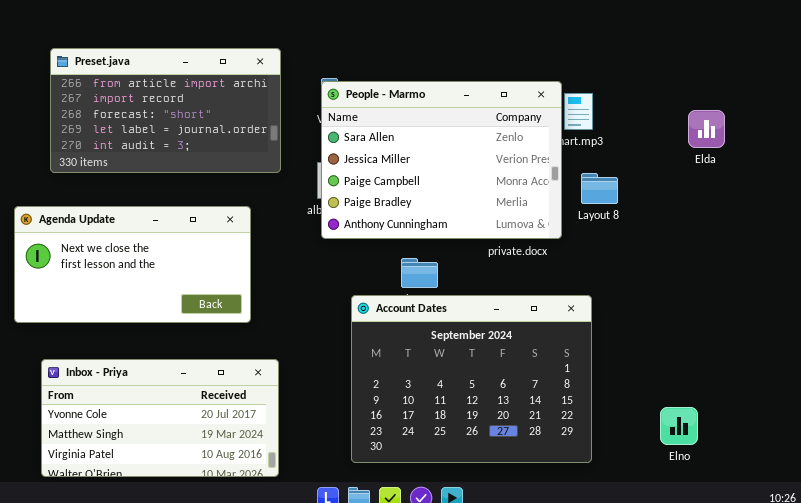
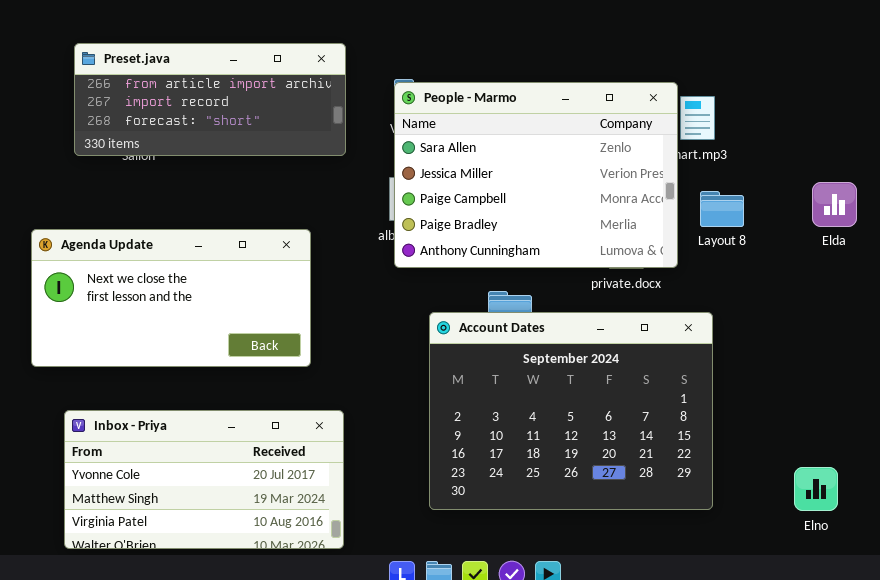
Preset.java: [50,48,281,173] -> [74,43,346,156], resized
Elda: [688,110,725,148] -> [812,182,857,227], moved
Account Dates: [351,295,592,463] -> [429,312,713,510], moved

